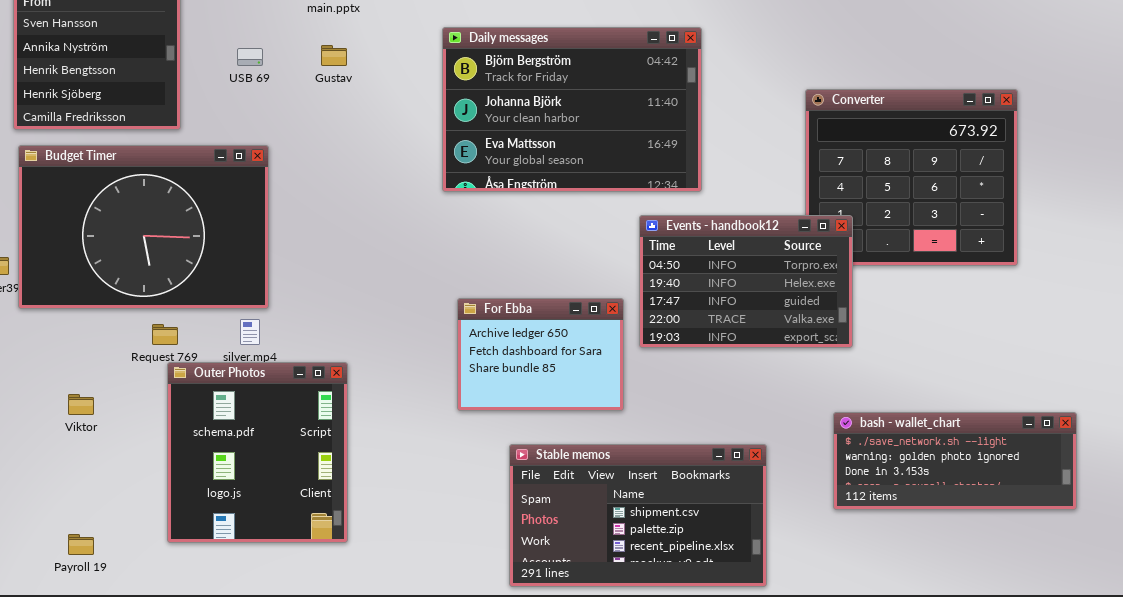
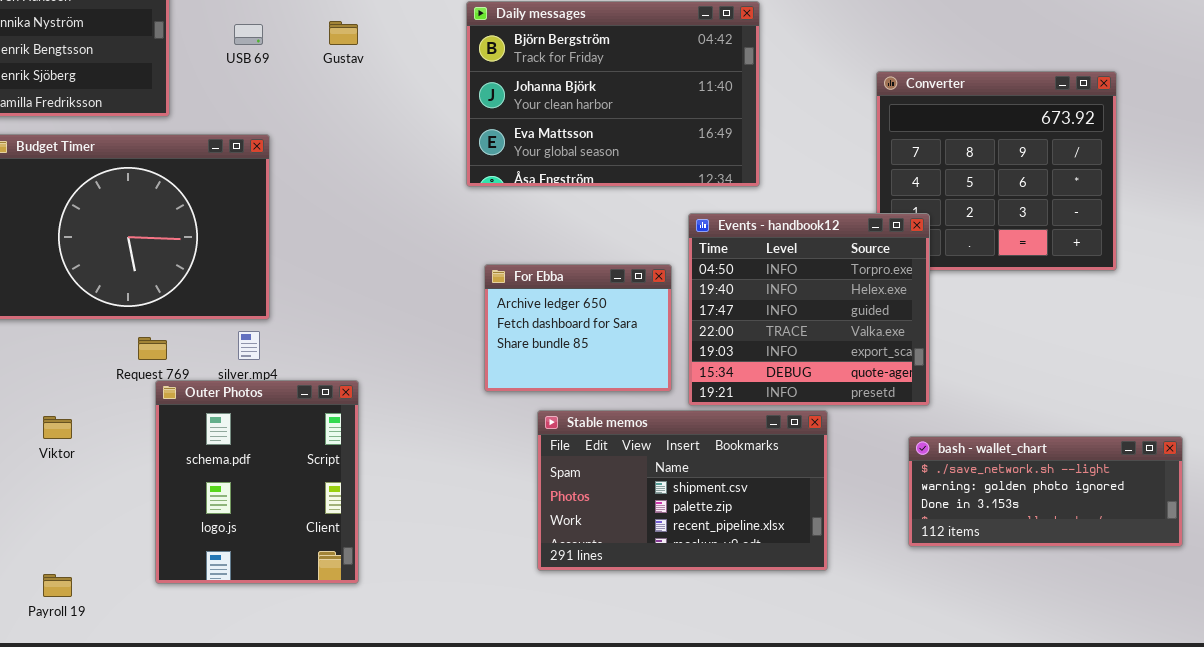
Events - handbook12: [639,215,853,348] -> [688,213,930,406], resized
For Ebba: [457,298,624,411] -> [484,264,672,392], moved
Stable memos: [509,444,767,587] -> [537,410,828,571], moved

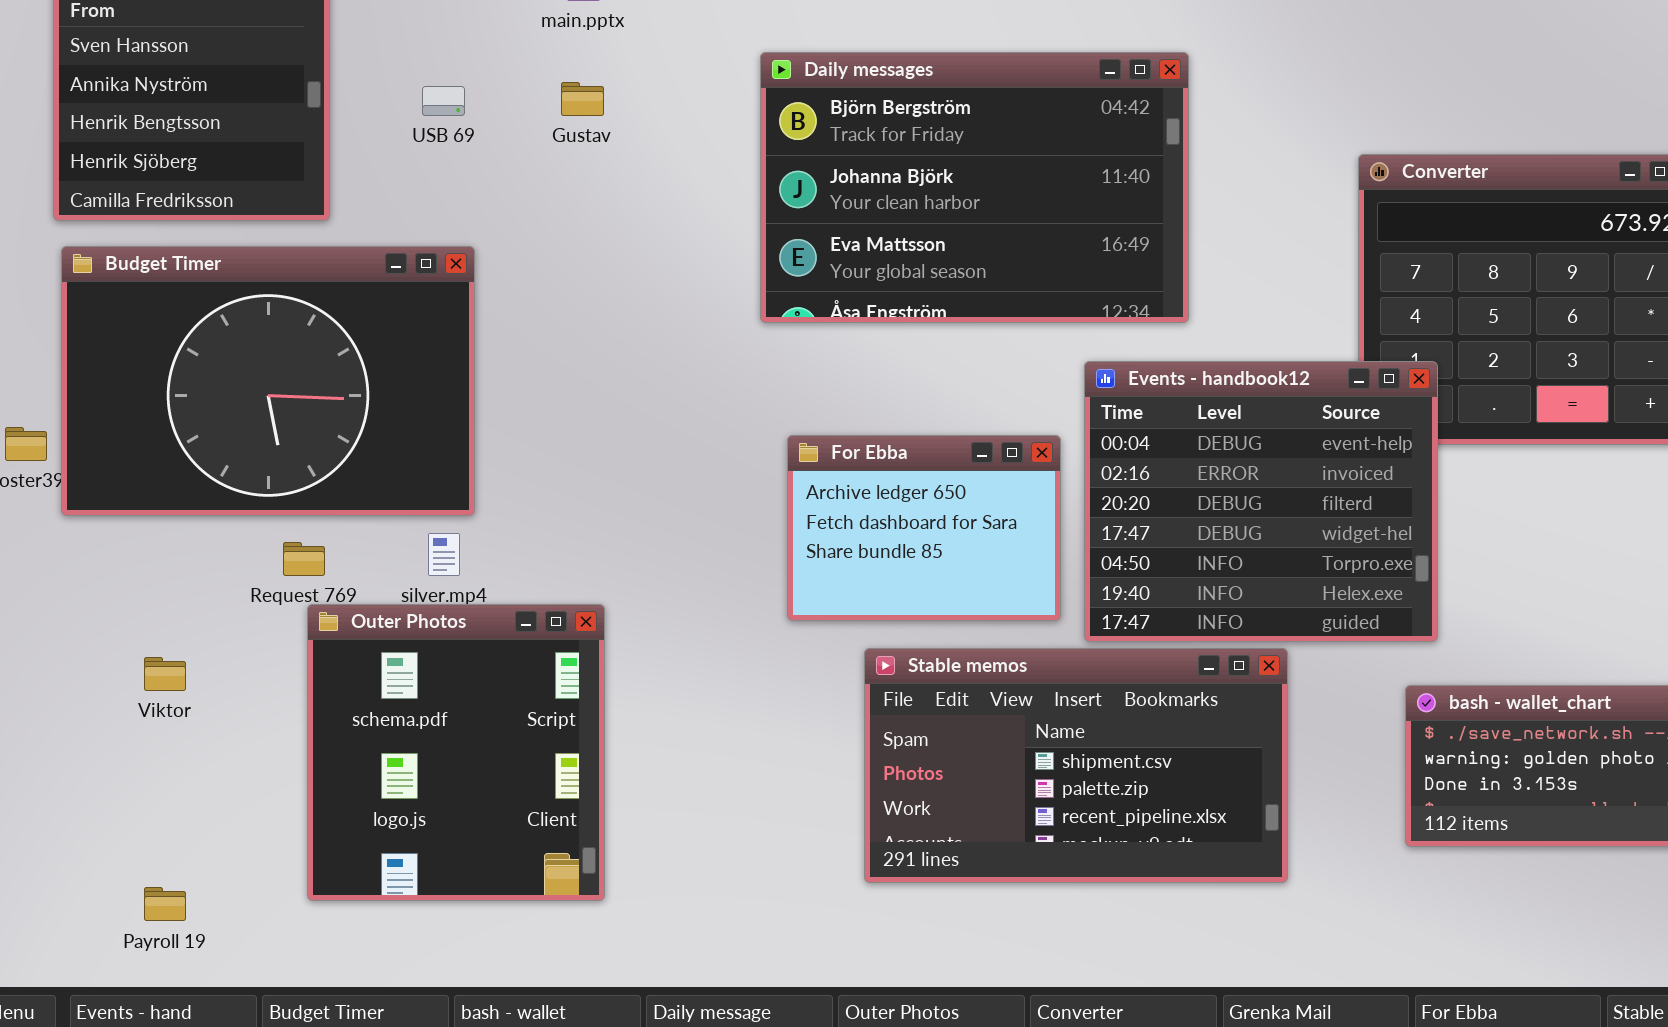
Events - handbook12: [688,213,930,406] -> [1084,361,1438,642], scrolled up 4 rows

